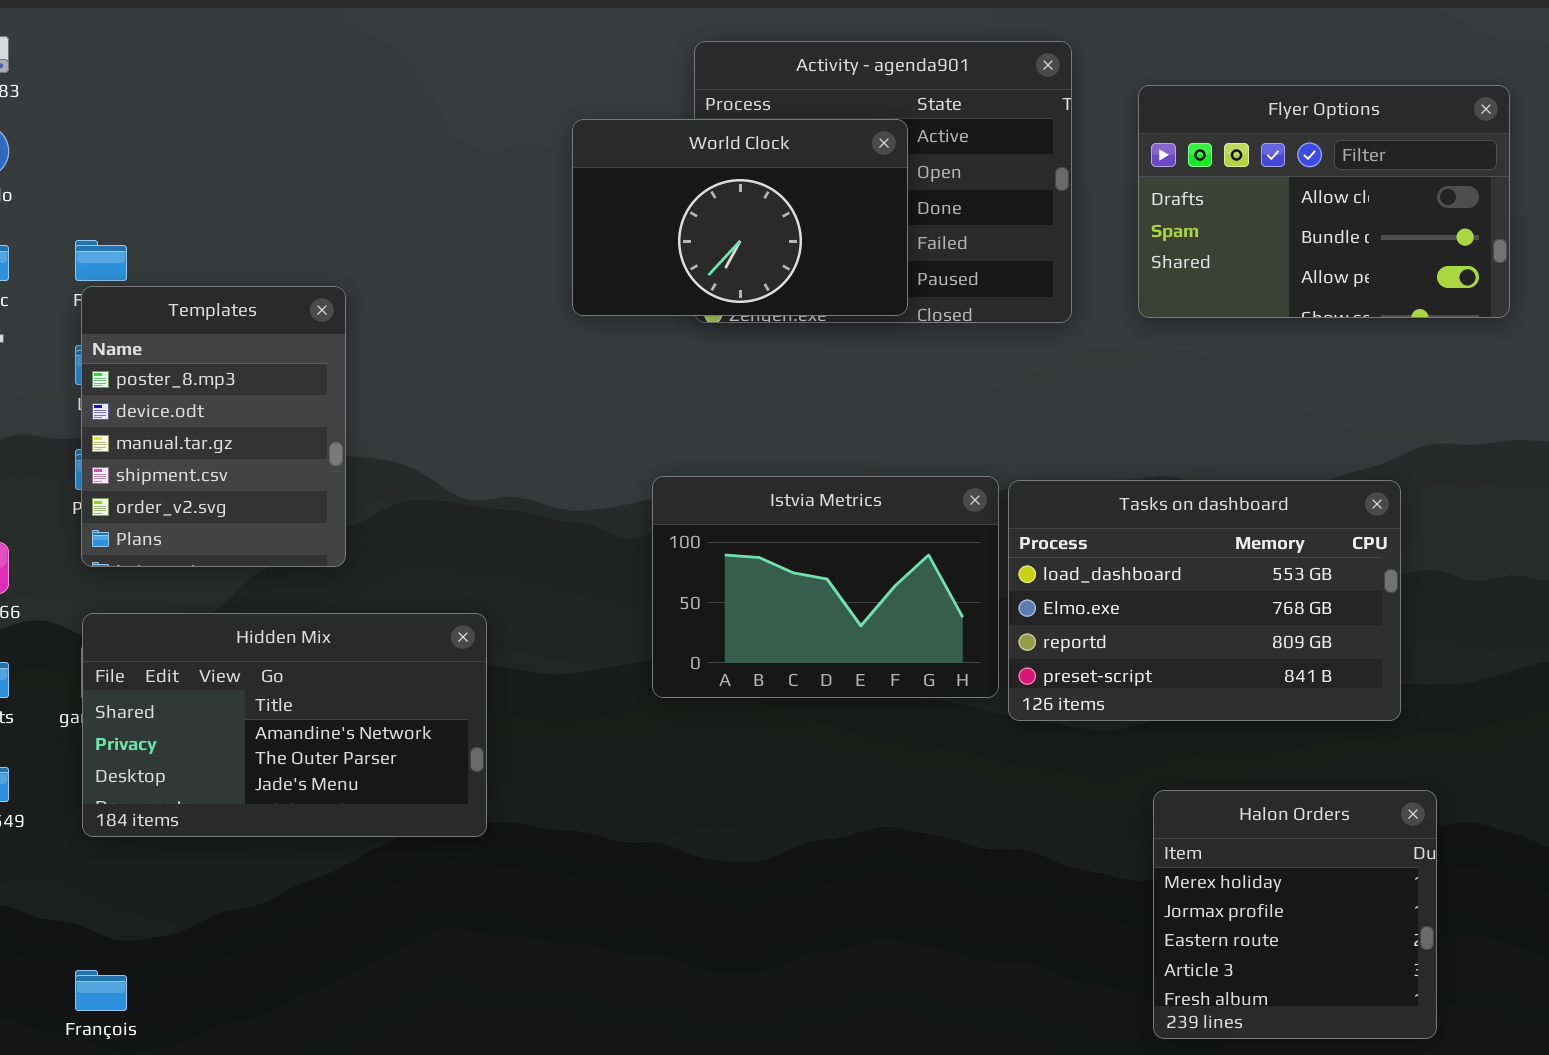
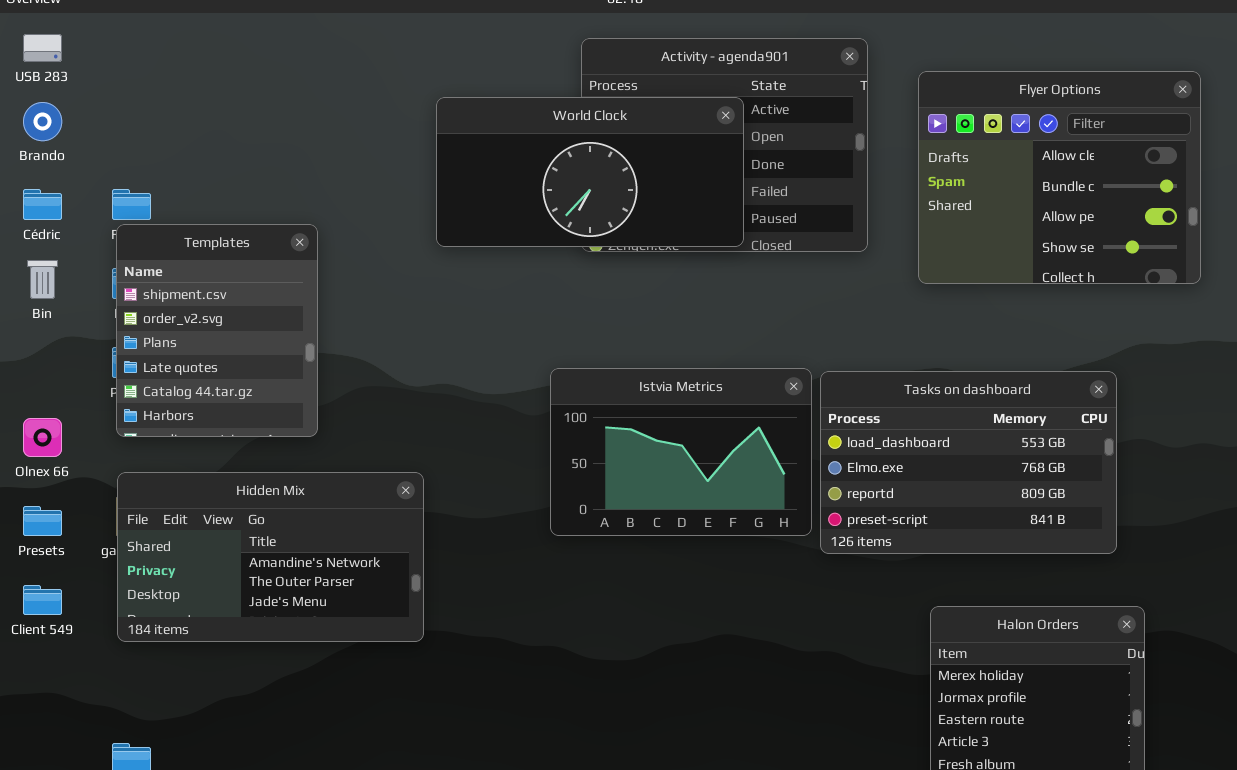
Flyer Options: [1138,85,1510,318] -> [918,71,1201,284], resized
World Clock: [572,119,908,316] -> [436,97,744,247], resized
Templates: [81,286,346,567] -> [116,224,318,437], scrolled down 3 rows

